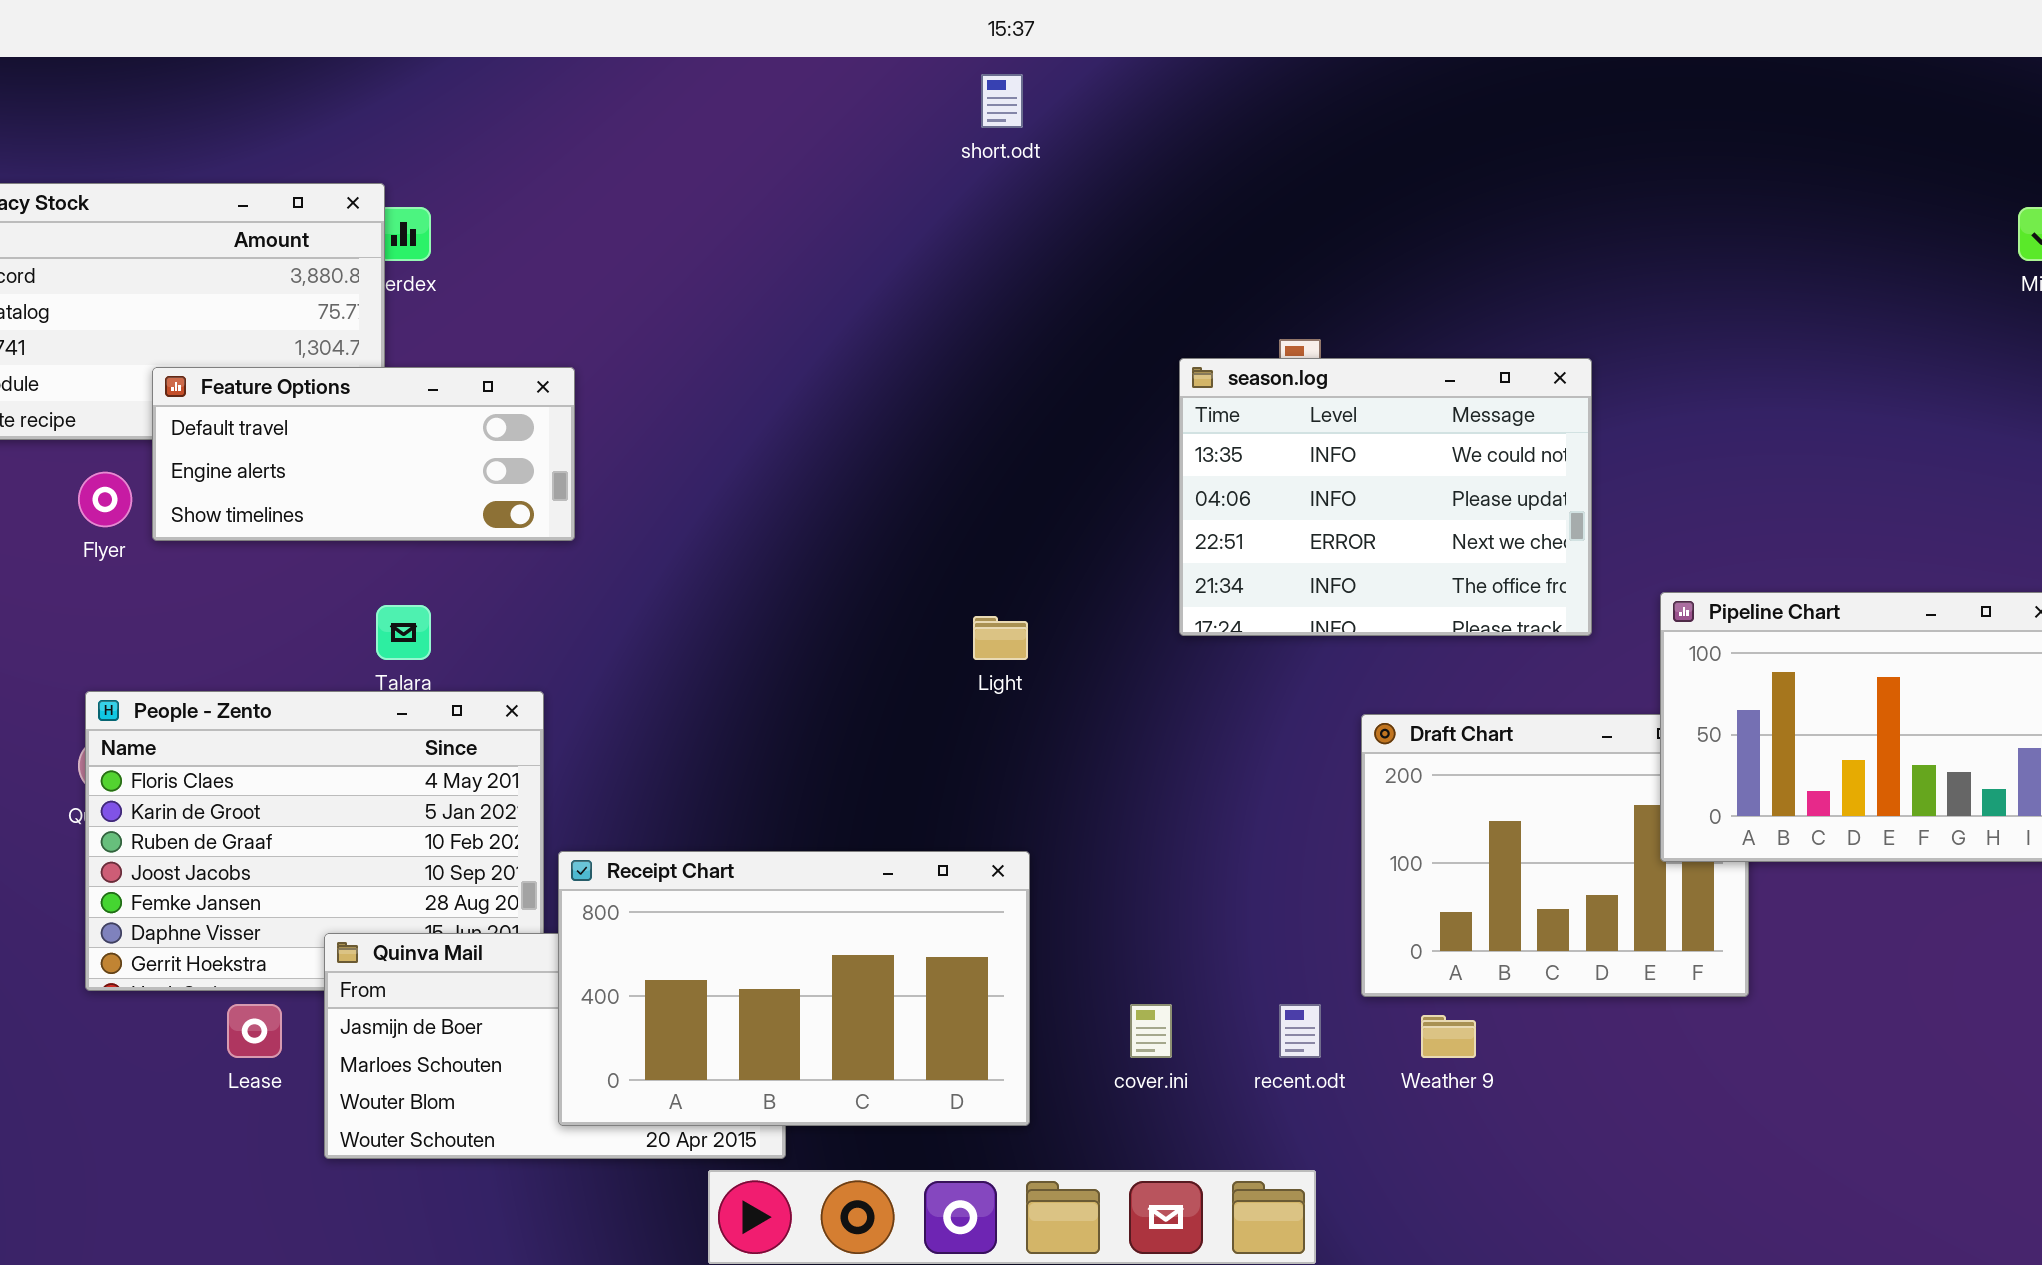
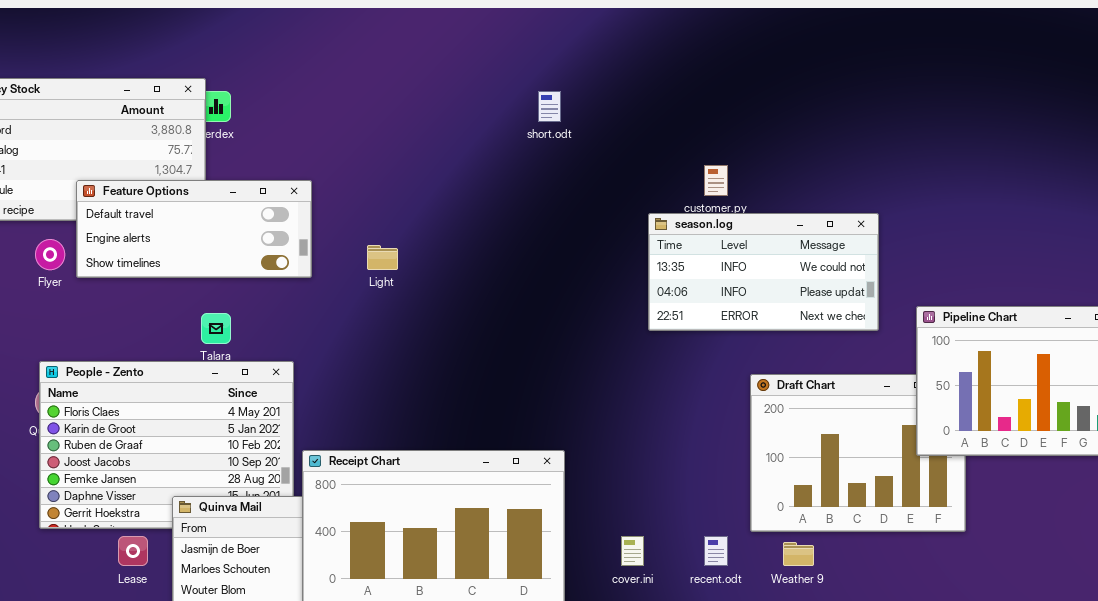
short.odt: [981,74,1023,128] -> [538,91,561,122], moved
season.log: [1179,358,1592,636] -> [648,213,879,331], resized
Light: [973,616,1028,660] -> [367,245,398,270], moved

